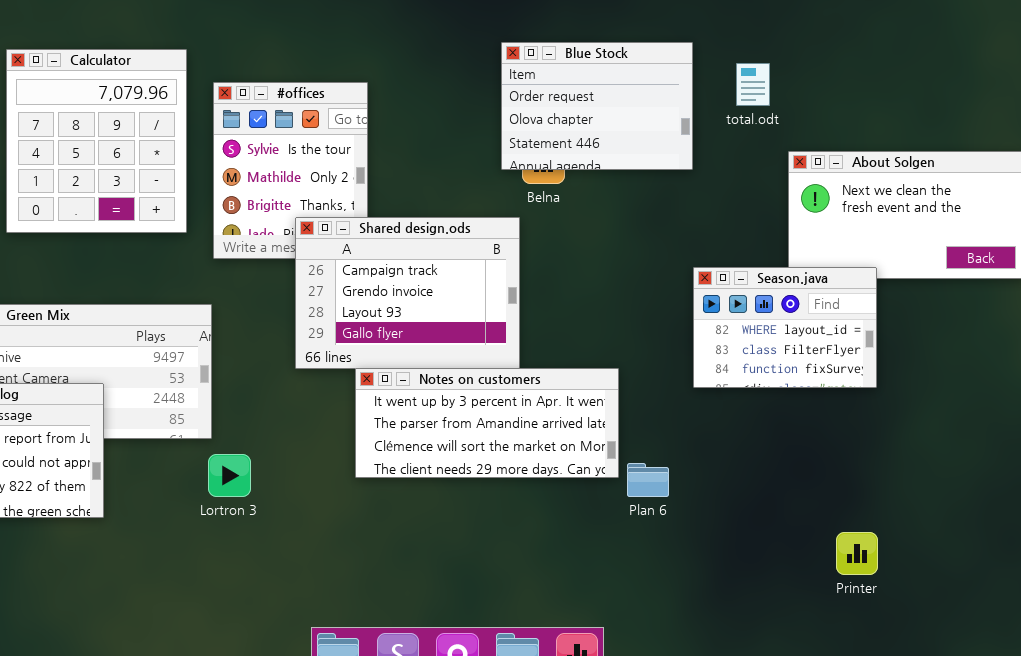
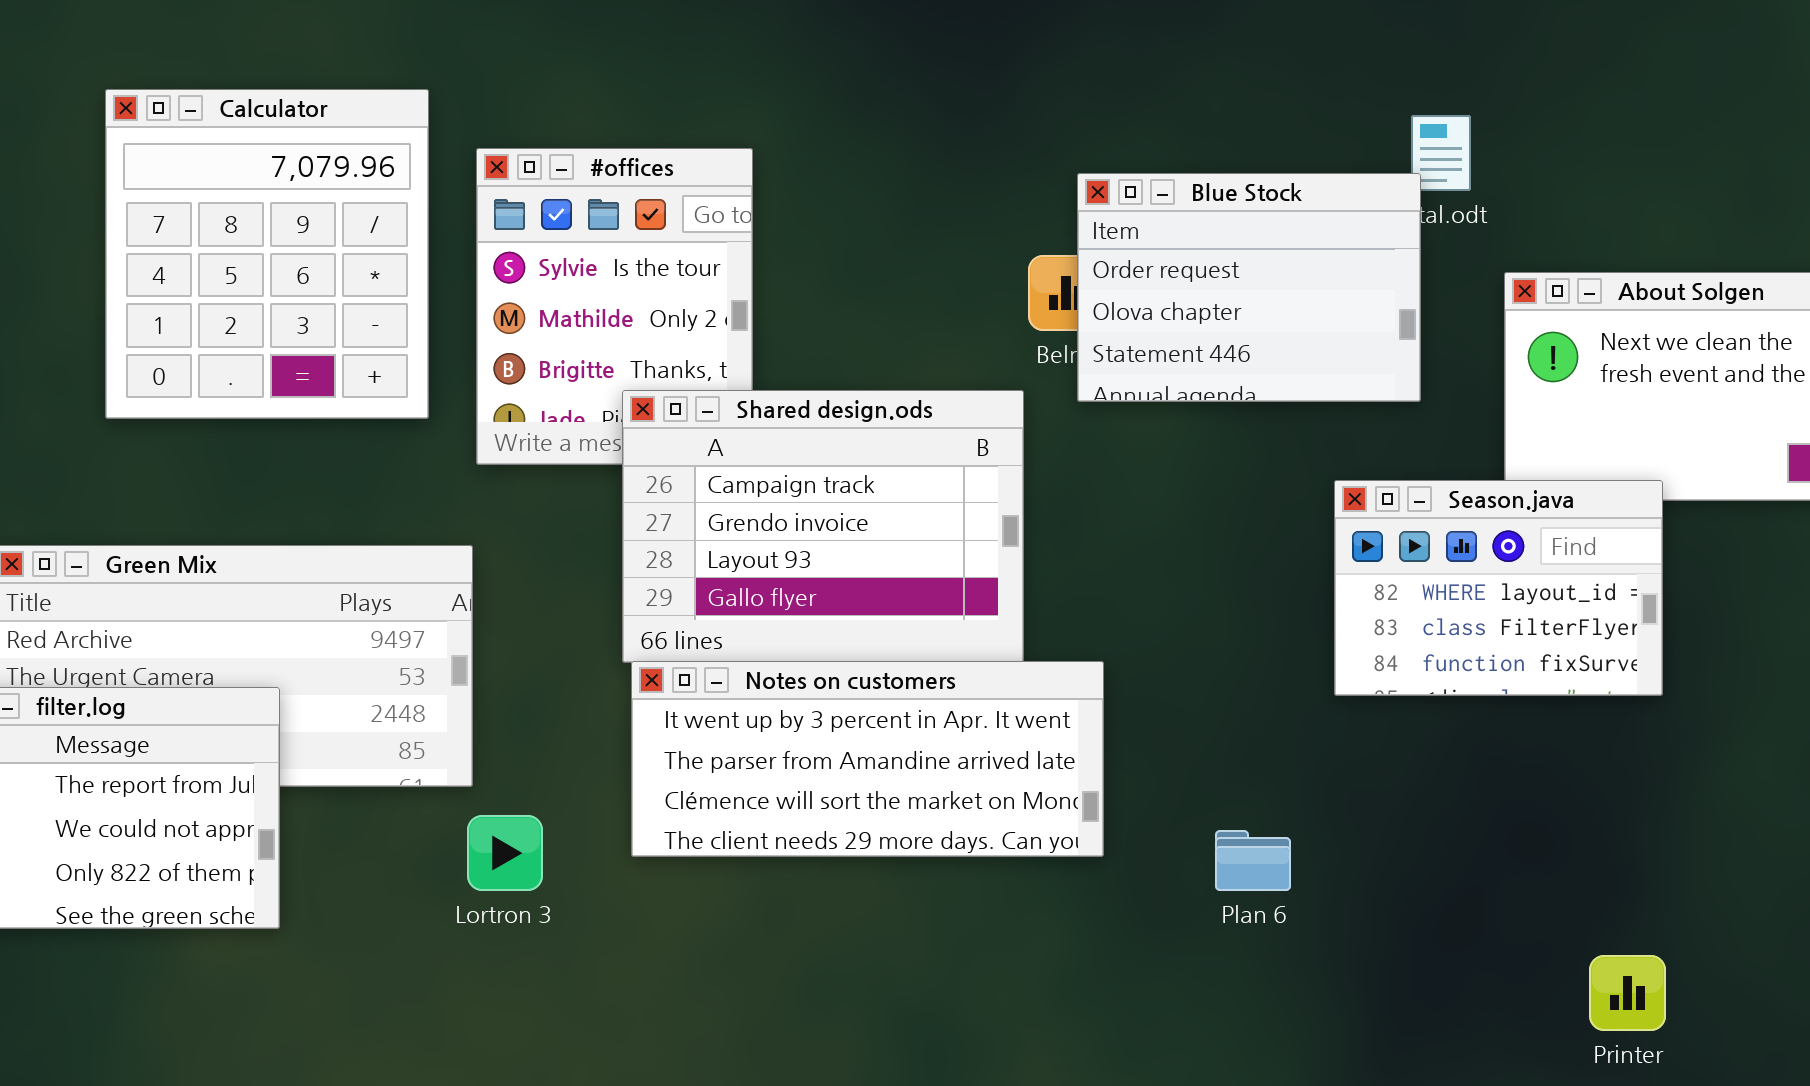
Blue Stock: [501,42,693,170] -> [1077,173,1421,402], moved
Notes on customers: [355,368,619,478] -> [631,661,1104,857], moved

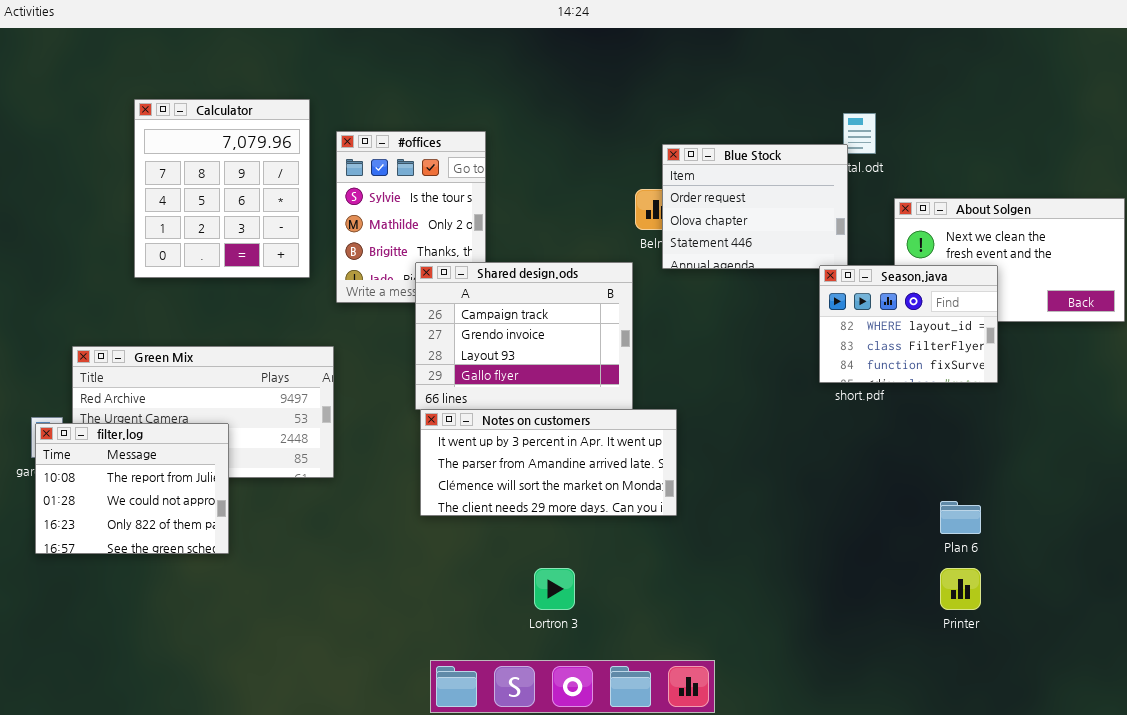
Season.java: [1334,480,1663,696] -> [819,265,998,383], moved
Lortron 3: [467,815,543,891] -> [534,568,575,610], moved
Plan 6: [1215,830,1291,891] -> [940,501,981,534], moved

